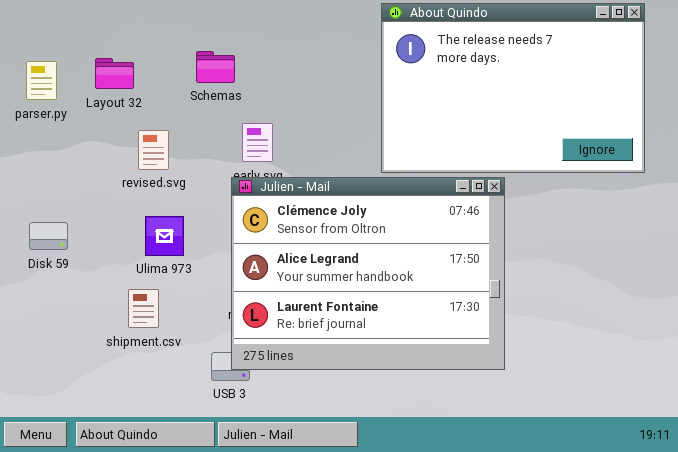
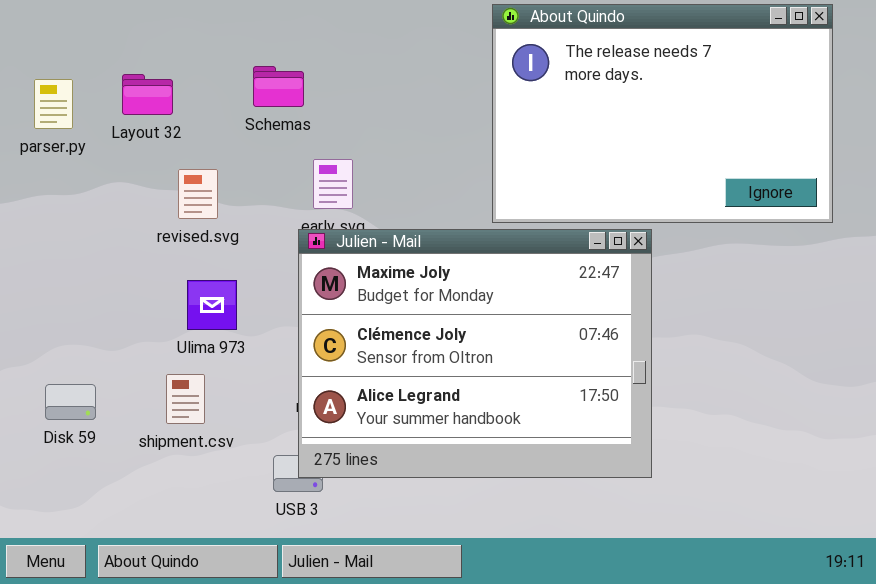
Julien - Mail: [231,177,505,370] -> [298,229,652,478], scrolled up 1 row
Disk 59: [29,222,68,250] -> [45,384,96,420], moved

